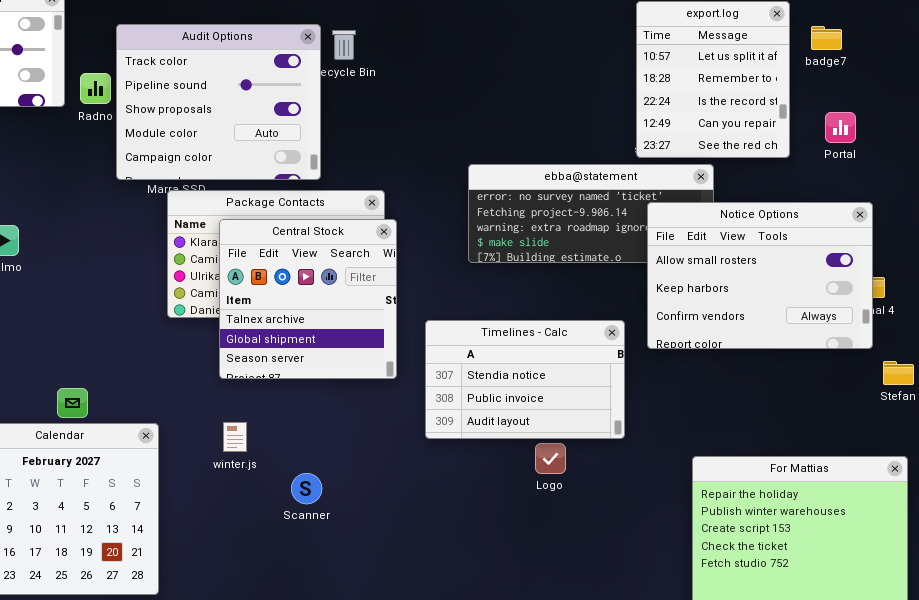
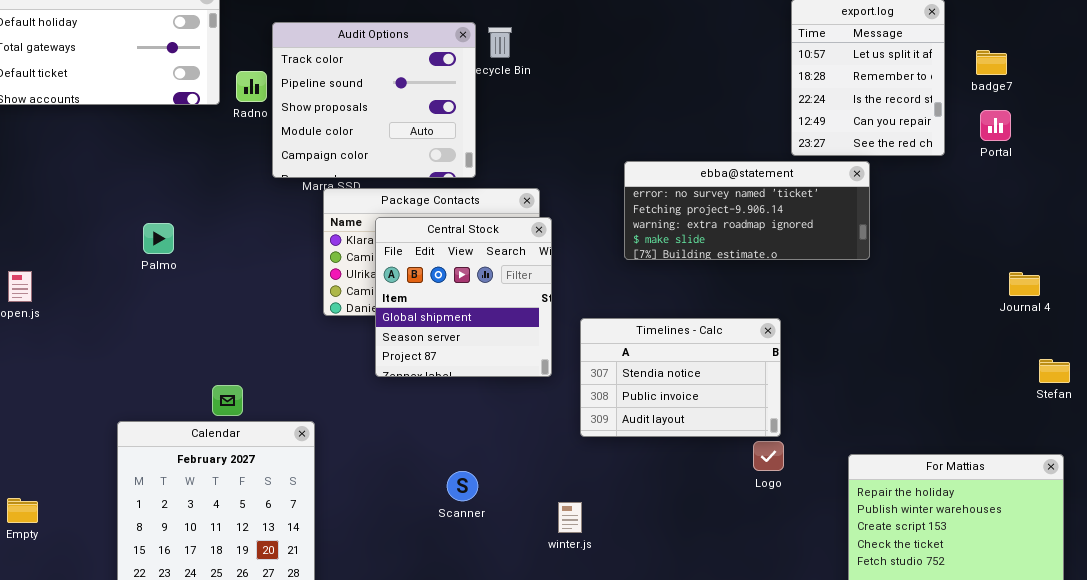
badge7: [811,26,842,50] -> [976,50,1007,75], moved
Notice Options: [647,202,873,349] -> none, closed
Central Stock: [219,219,397,379] -> [375,217,552,377], scrolled down 1 row
winter.js: [223,422,247,452] -> [558,502,582,533], moved
Logo: [535,443,566,474] -> [753,441,784,471], moved

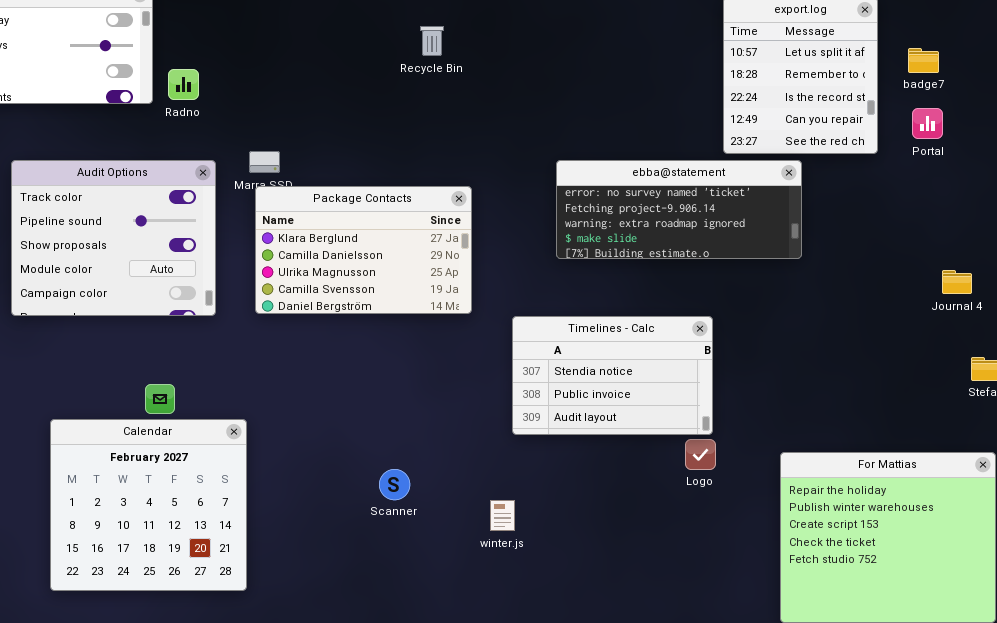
Audit Options: [272,22,476,178] -> [11,160,216,316], moved
Central Stock: [375,217,552,377] -> none, closed

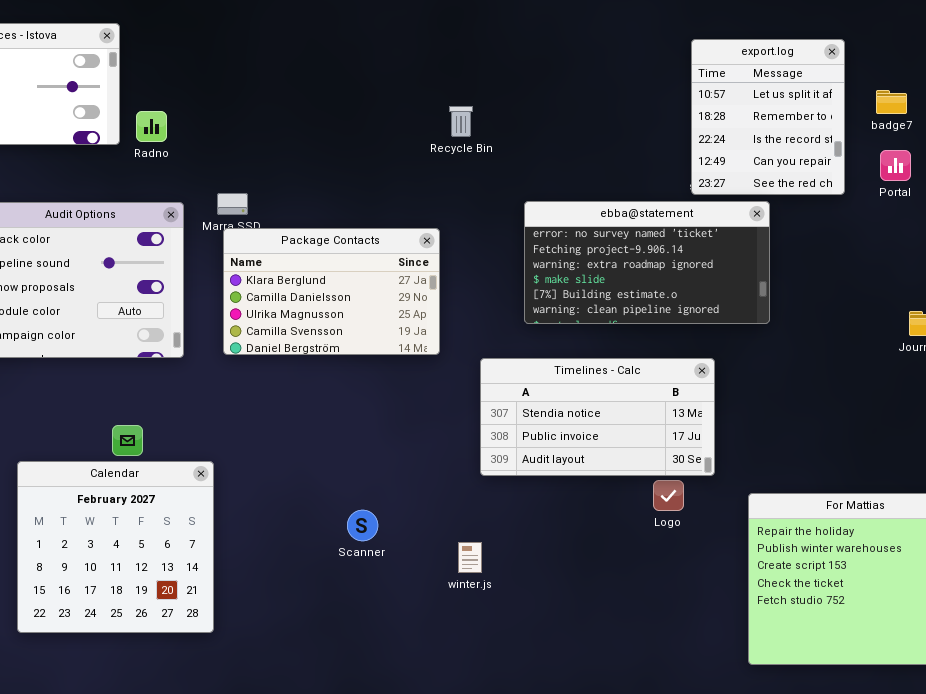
Recycle Bin: [420,26,444,56] -> [449,106,473,137], moved
ebba@statement: [556,160,802,259] -> [524,201,770,324], resized
Timelines - Calc: [512,316,713,435] -> [480,358,715,476], resized

